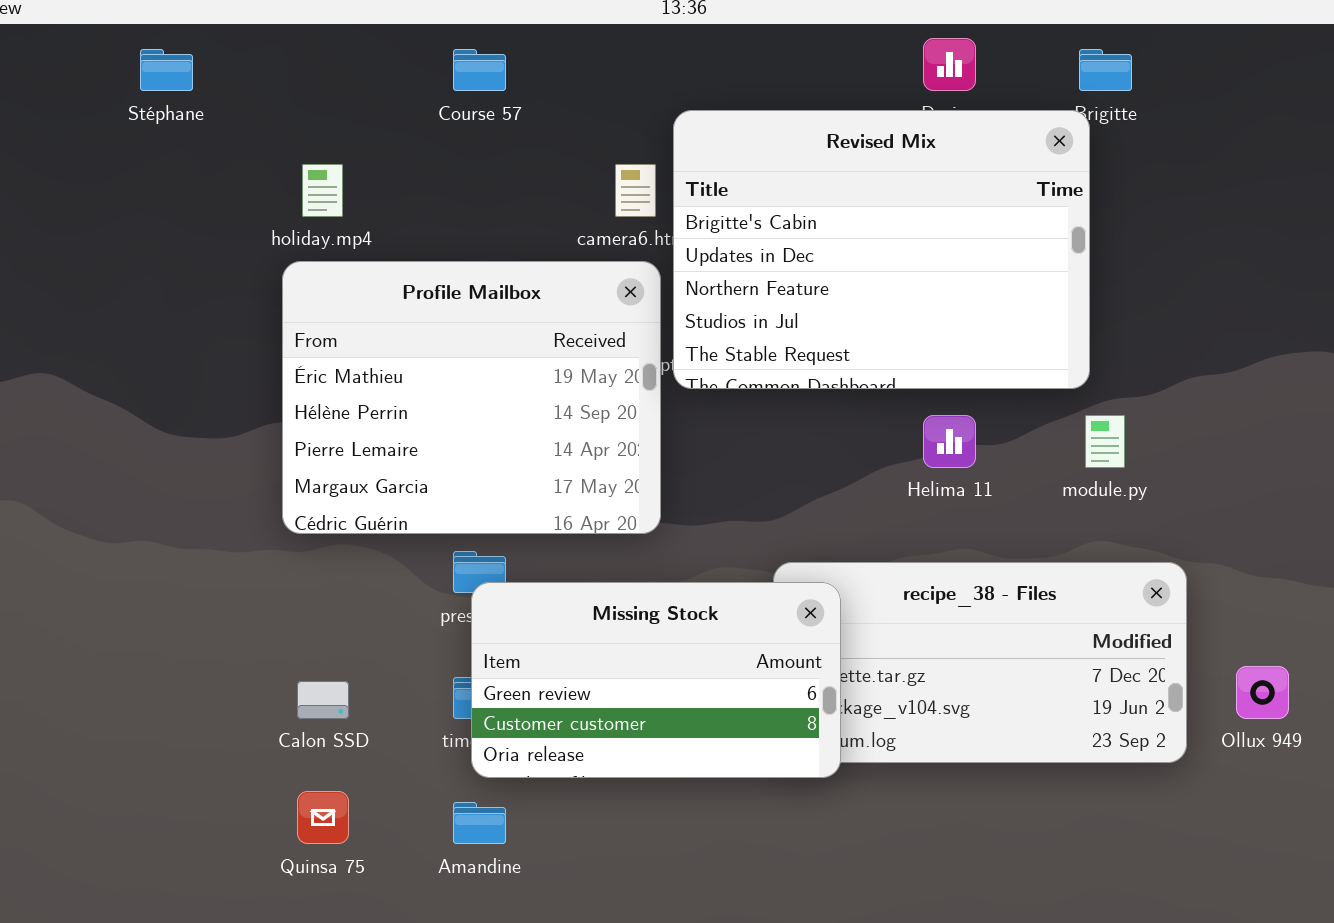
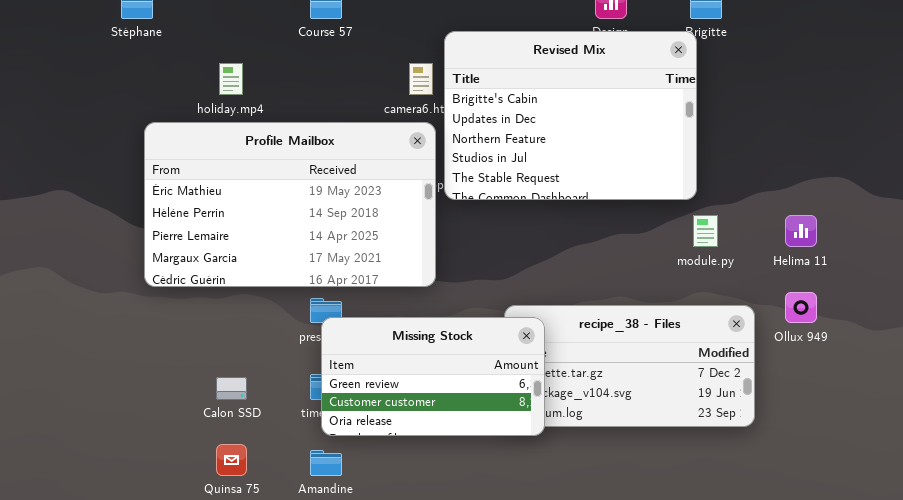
Profile Mailbox: [282,261,661,534] -> [144,122,436,287], resized
Helima 11: [923,415,976,468] -> [785,215,817,247], moved
Ollux 949: [1236,666,1289,719] -> [785,292,817,323], moved

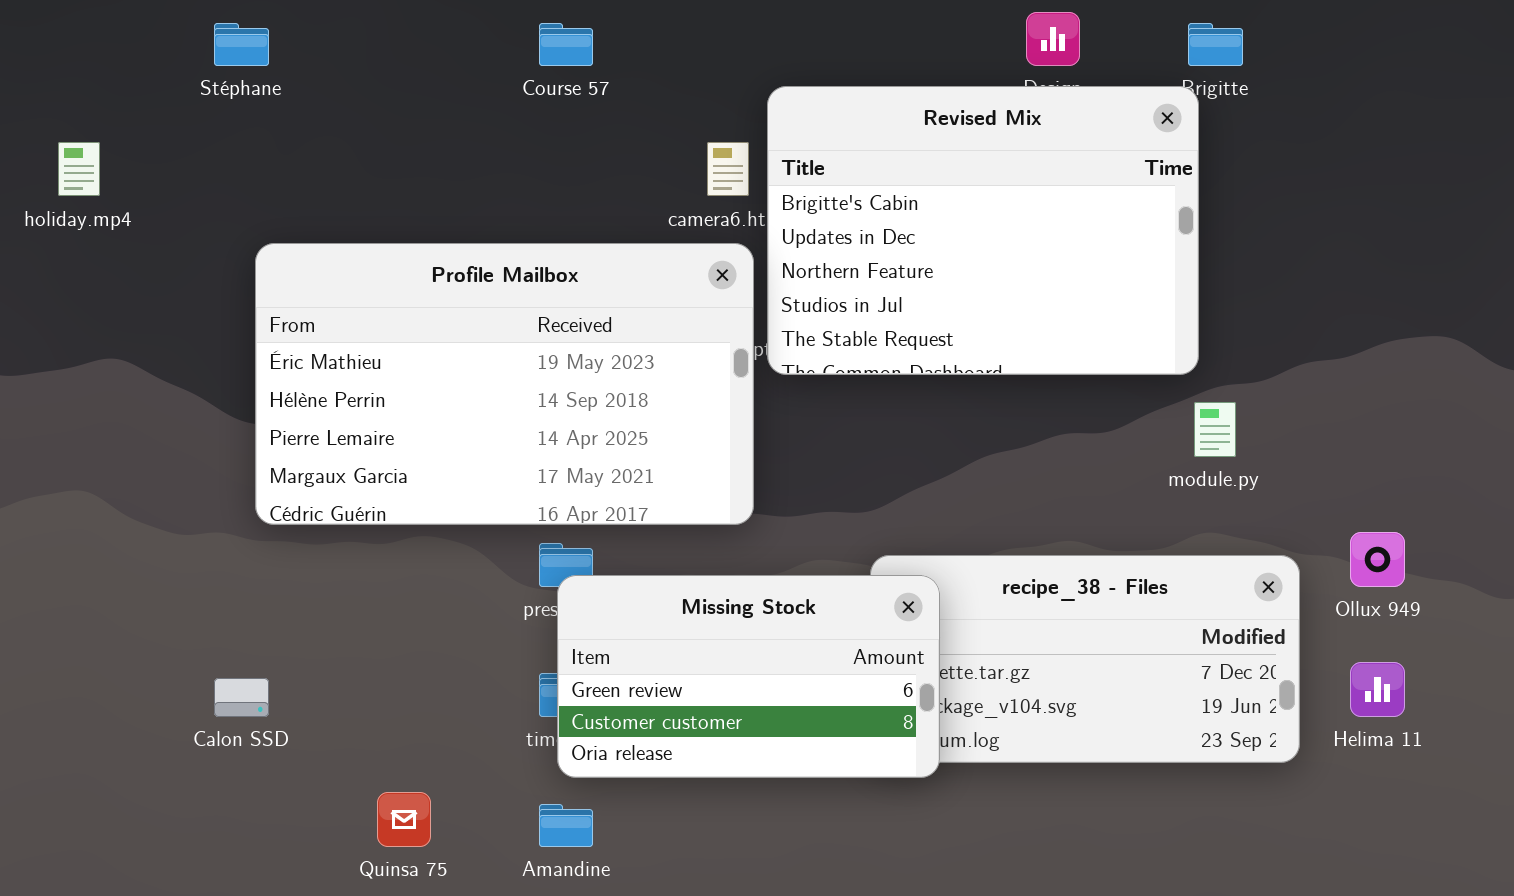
holiday.mp4: [219,63,243,95] -> [58,142,100,196], moved
Helima 11: [785,215,817,247] -> [1350,662,1405,717], moved
Calon SSD: [216,377,247,400] -> [214,678,269,717], moved

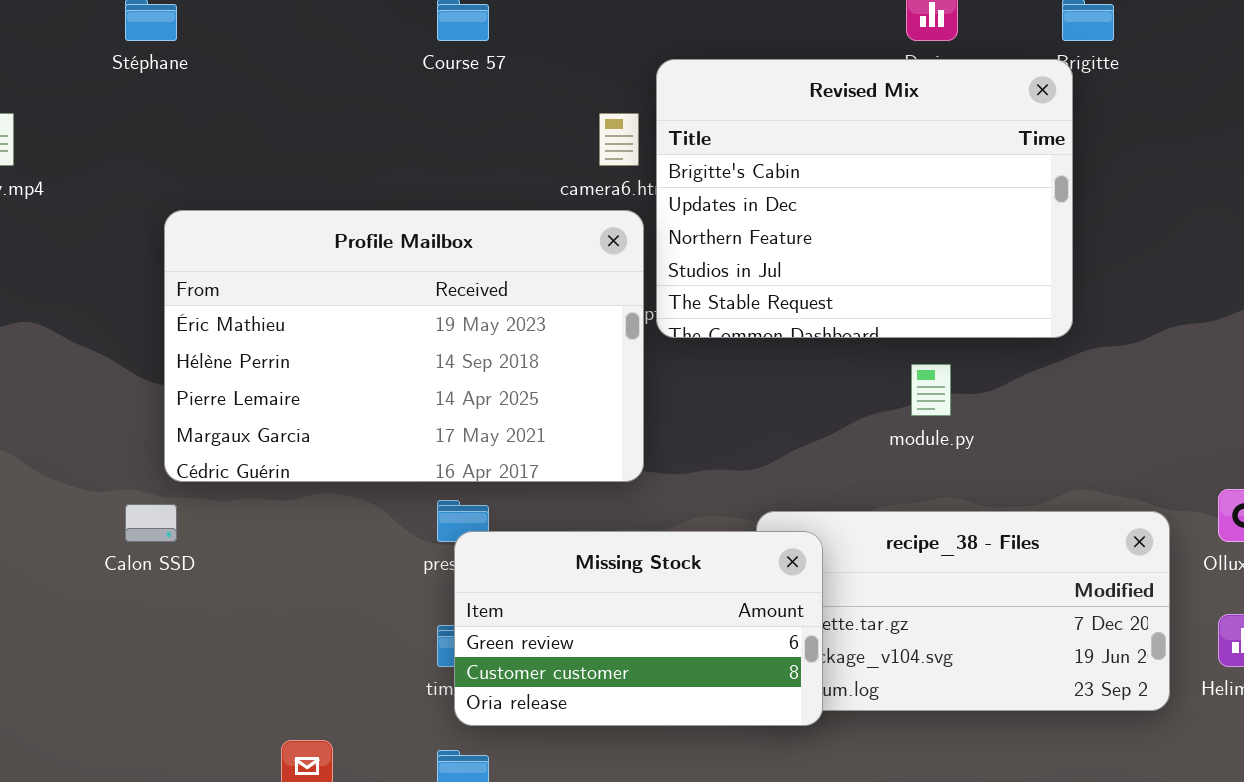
module.py: [1194,402,1236,457] -> [911,364,951,416], moved
Calon SSD: [214,678,269,717] -> [125,504,177,542], moved

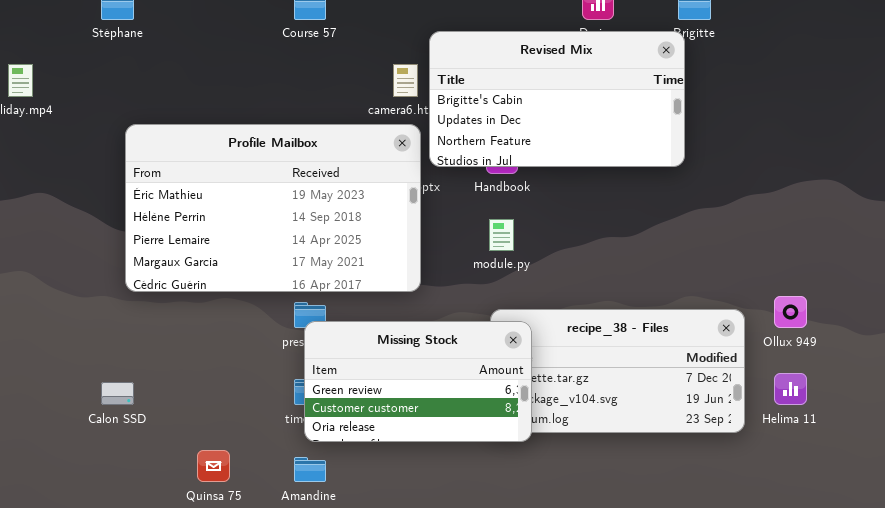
Revised Mix: [656,59,1073,338] -> [429,31,685,167], resized
module.py: [911,364,951,416] -> [489,219,514,251], moved
Calon SSD: [125,504,177,542] -> [101,382,134,405], moved

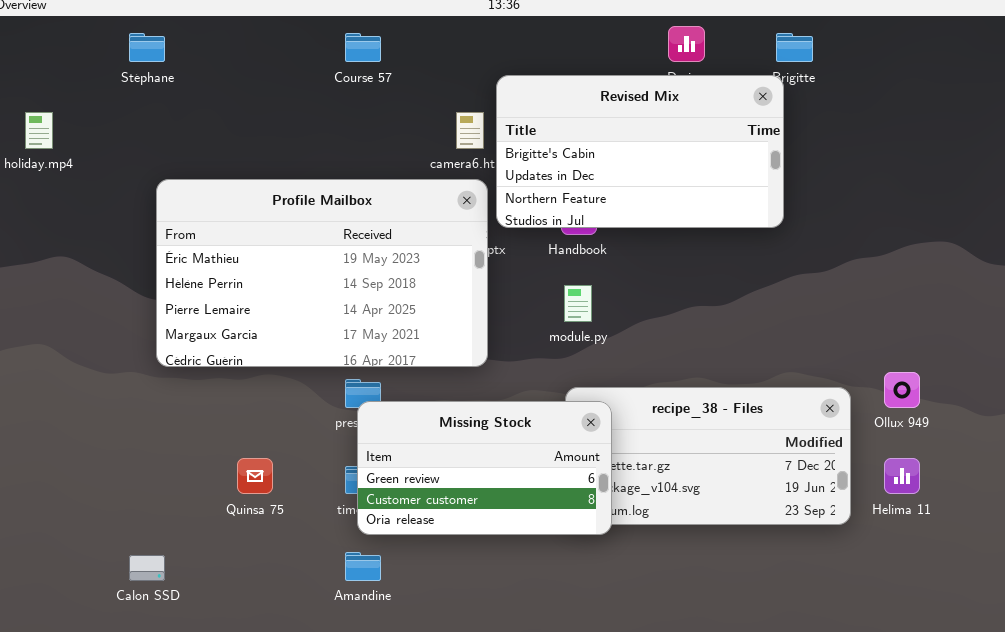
Calon SSD: [101,382,134,405] -> [129,555,165,581], moved
Quinsa 75: [197,450,230,482] -> [237,458,273,494], moved

